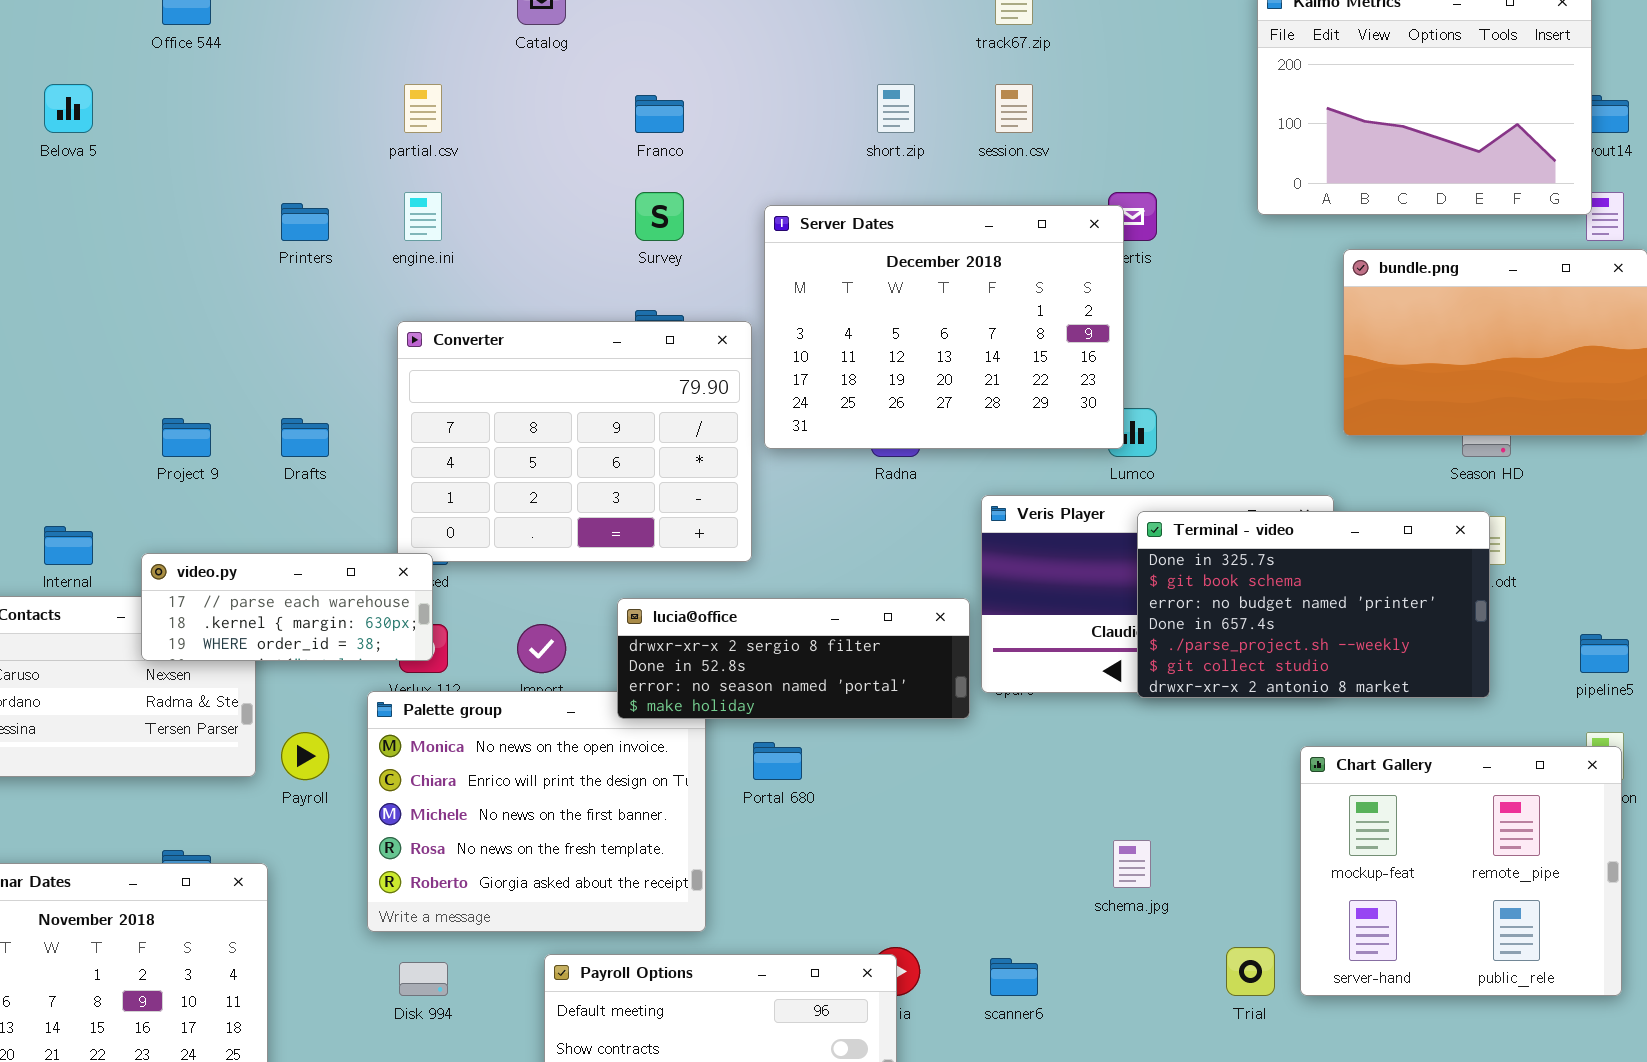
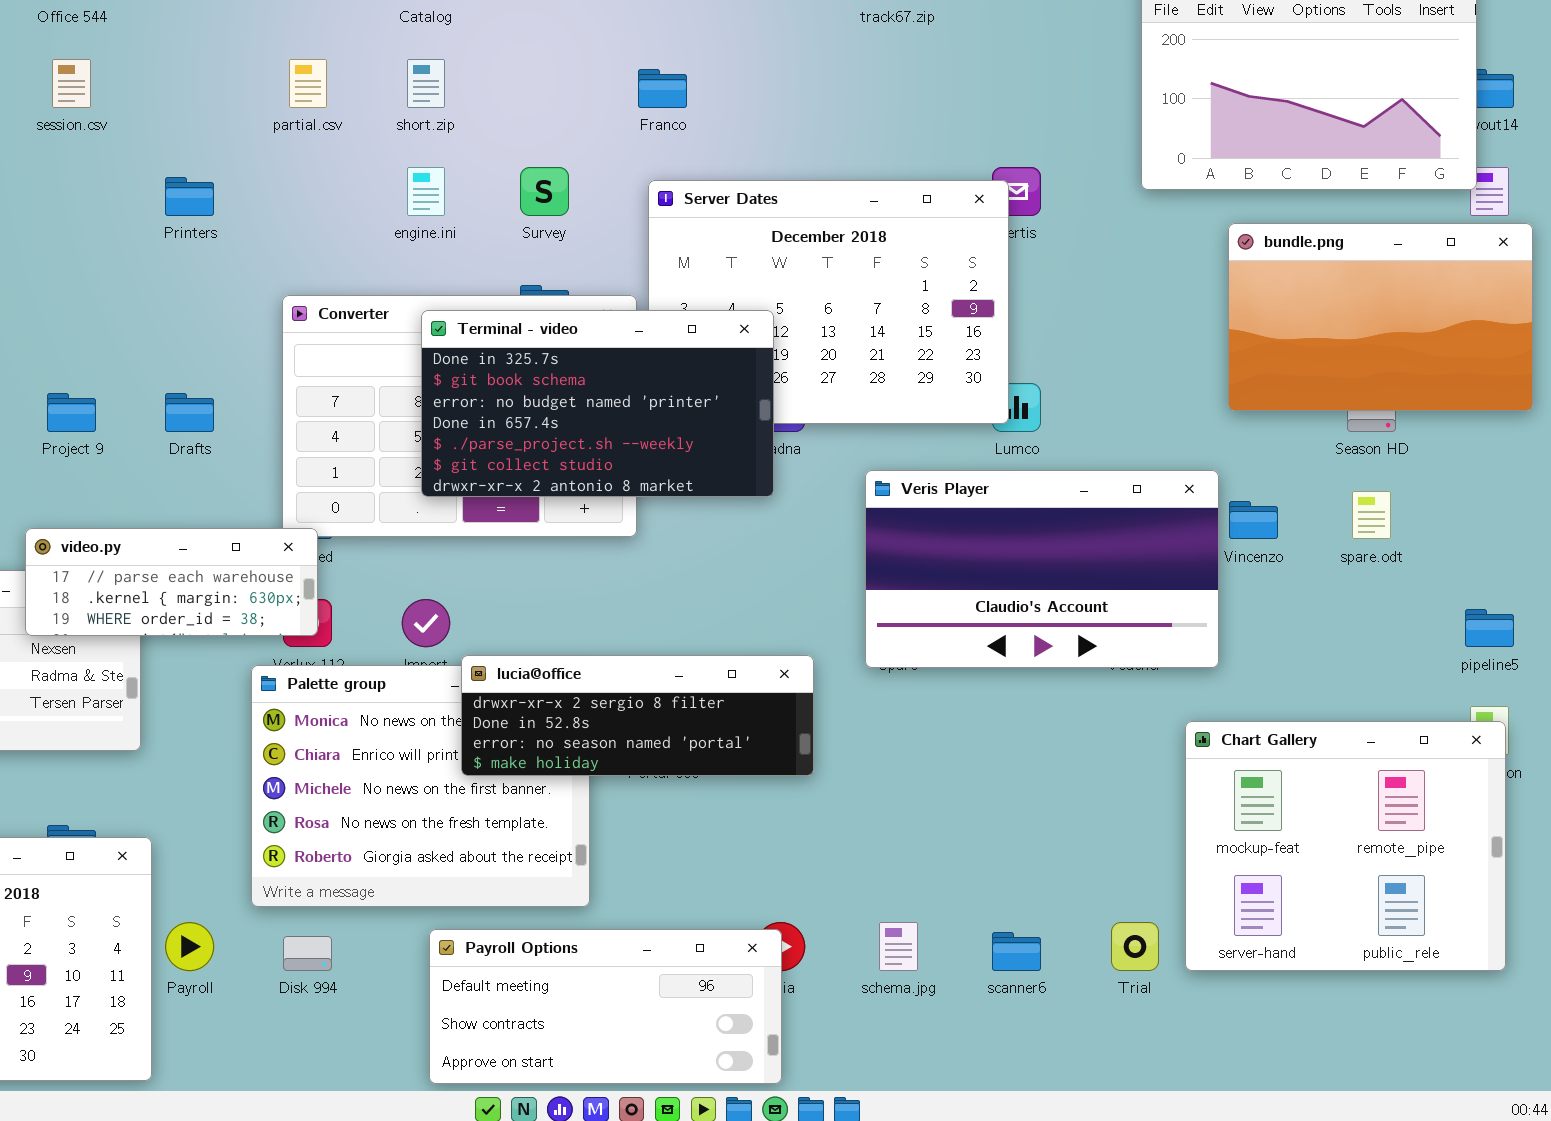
short.zip: [877,84,915,133] -> [407,59,445,108], moved
session.csv: [995,84,1033,133] -> [52,59,91,108], moved
Franco: [635,95,684,133] -> [638,69,687,108], moved
engine.ini: [404,192,442,241] -> [407,167,445,216], moved
Terminal - video: [1137,511,1490,698] -> [421,310,774,497], moved
lucia@office: [617,598,970,719] -> [461,655,814,776], moved
Payroll: [281,732,329,780] -> [165,922,214,971], moved
schema.jpg: [1113,840,1151,888] -> [879,922,918,971], moved
scanner6: [990,958,1038,996] -> [992,932,1041,971], moved

